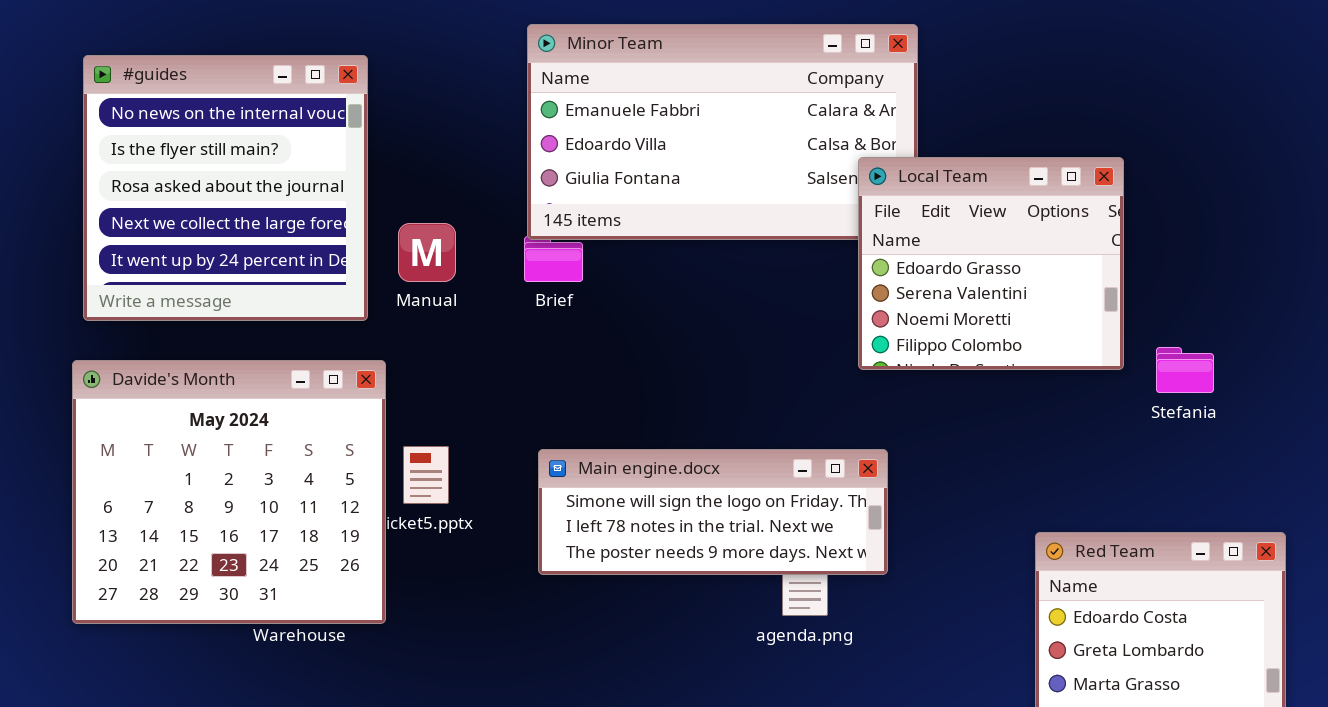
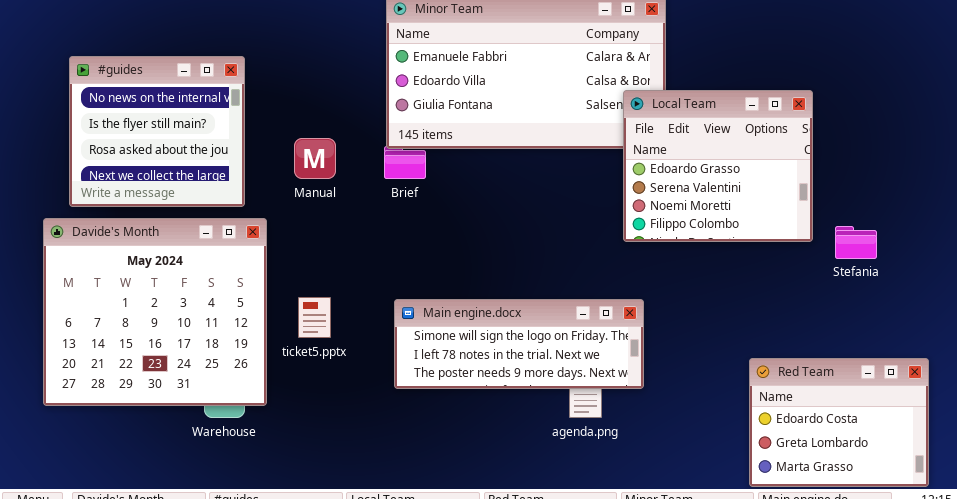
#guides: [83,55,368,321] -> [69,56,245,207], resized
Davide's Month: [72,360,386,624] -> [43,218,267,406], moved

